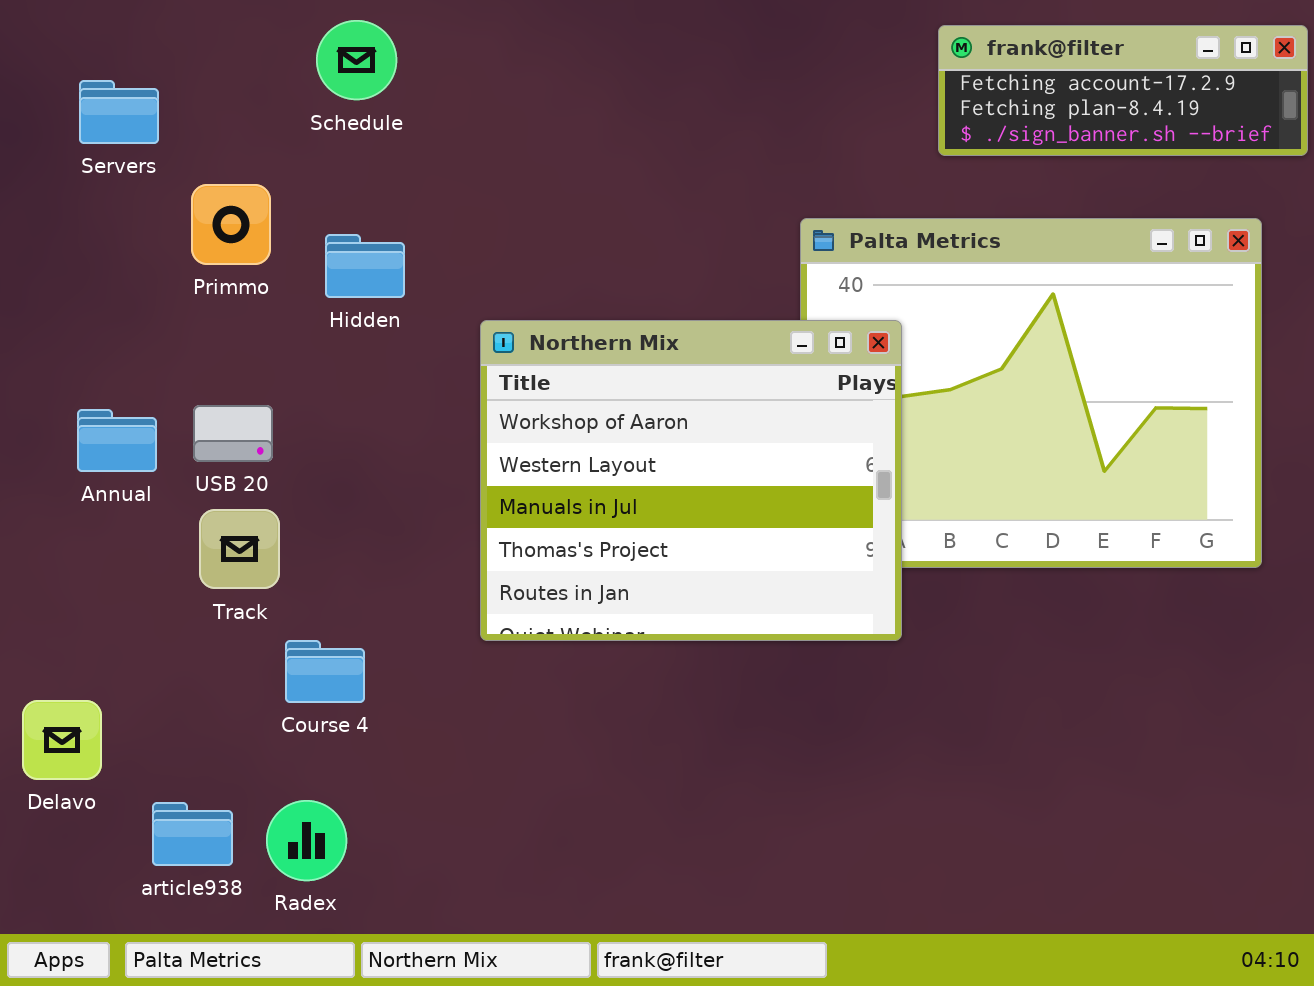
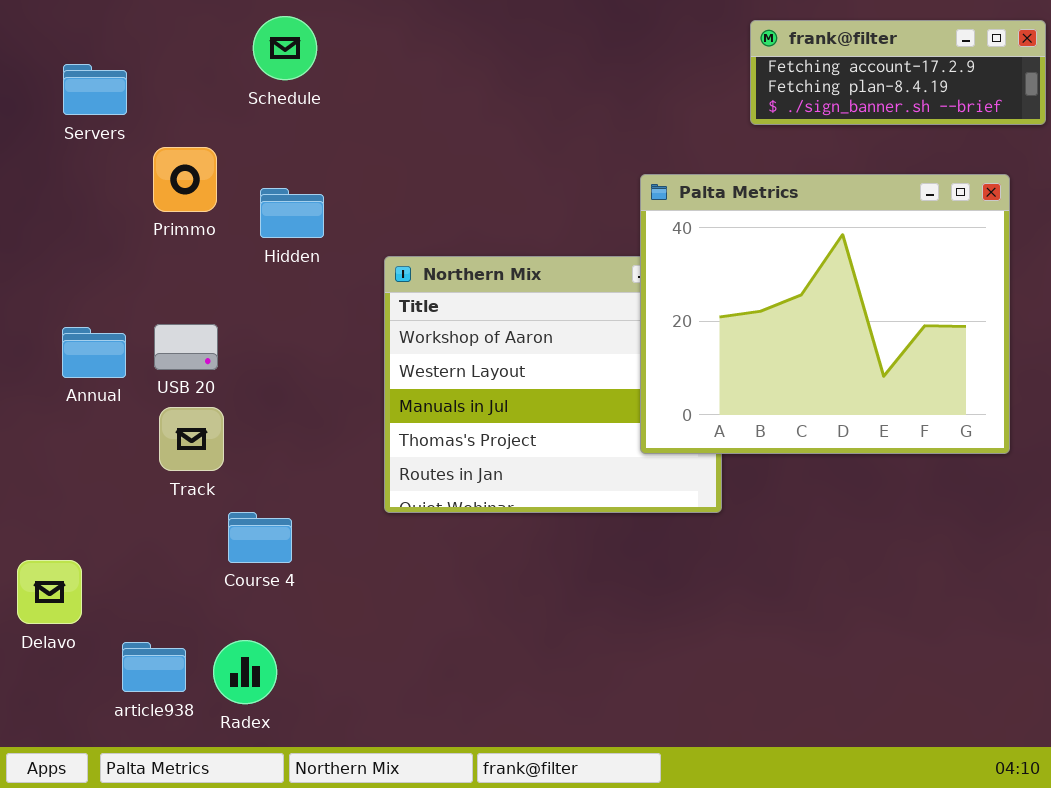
Palta Metrics: [800,218,1262,568] -> [640,174,1010,454], raised

